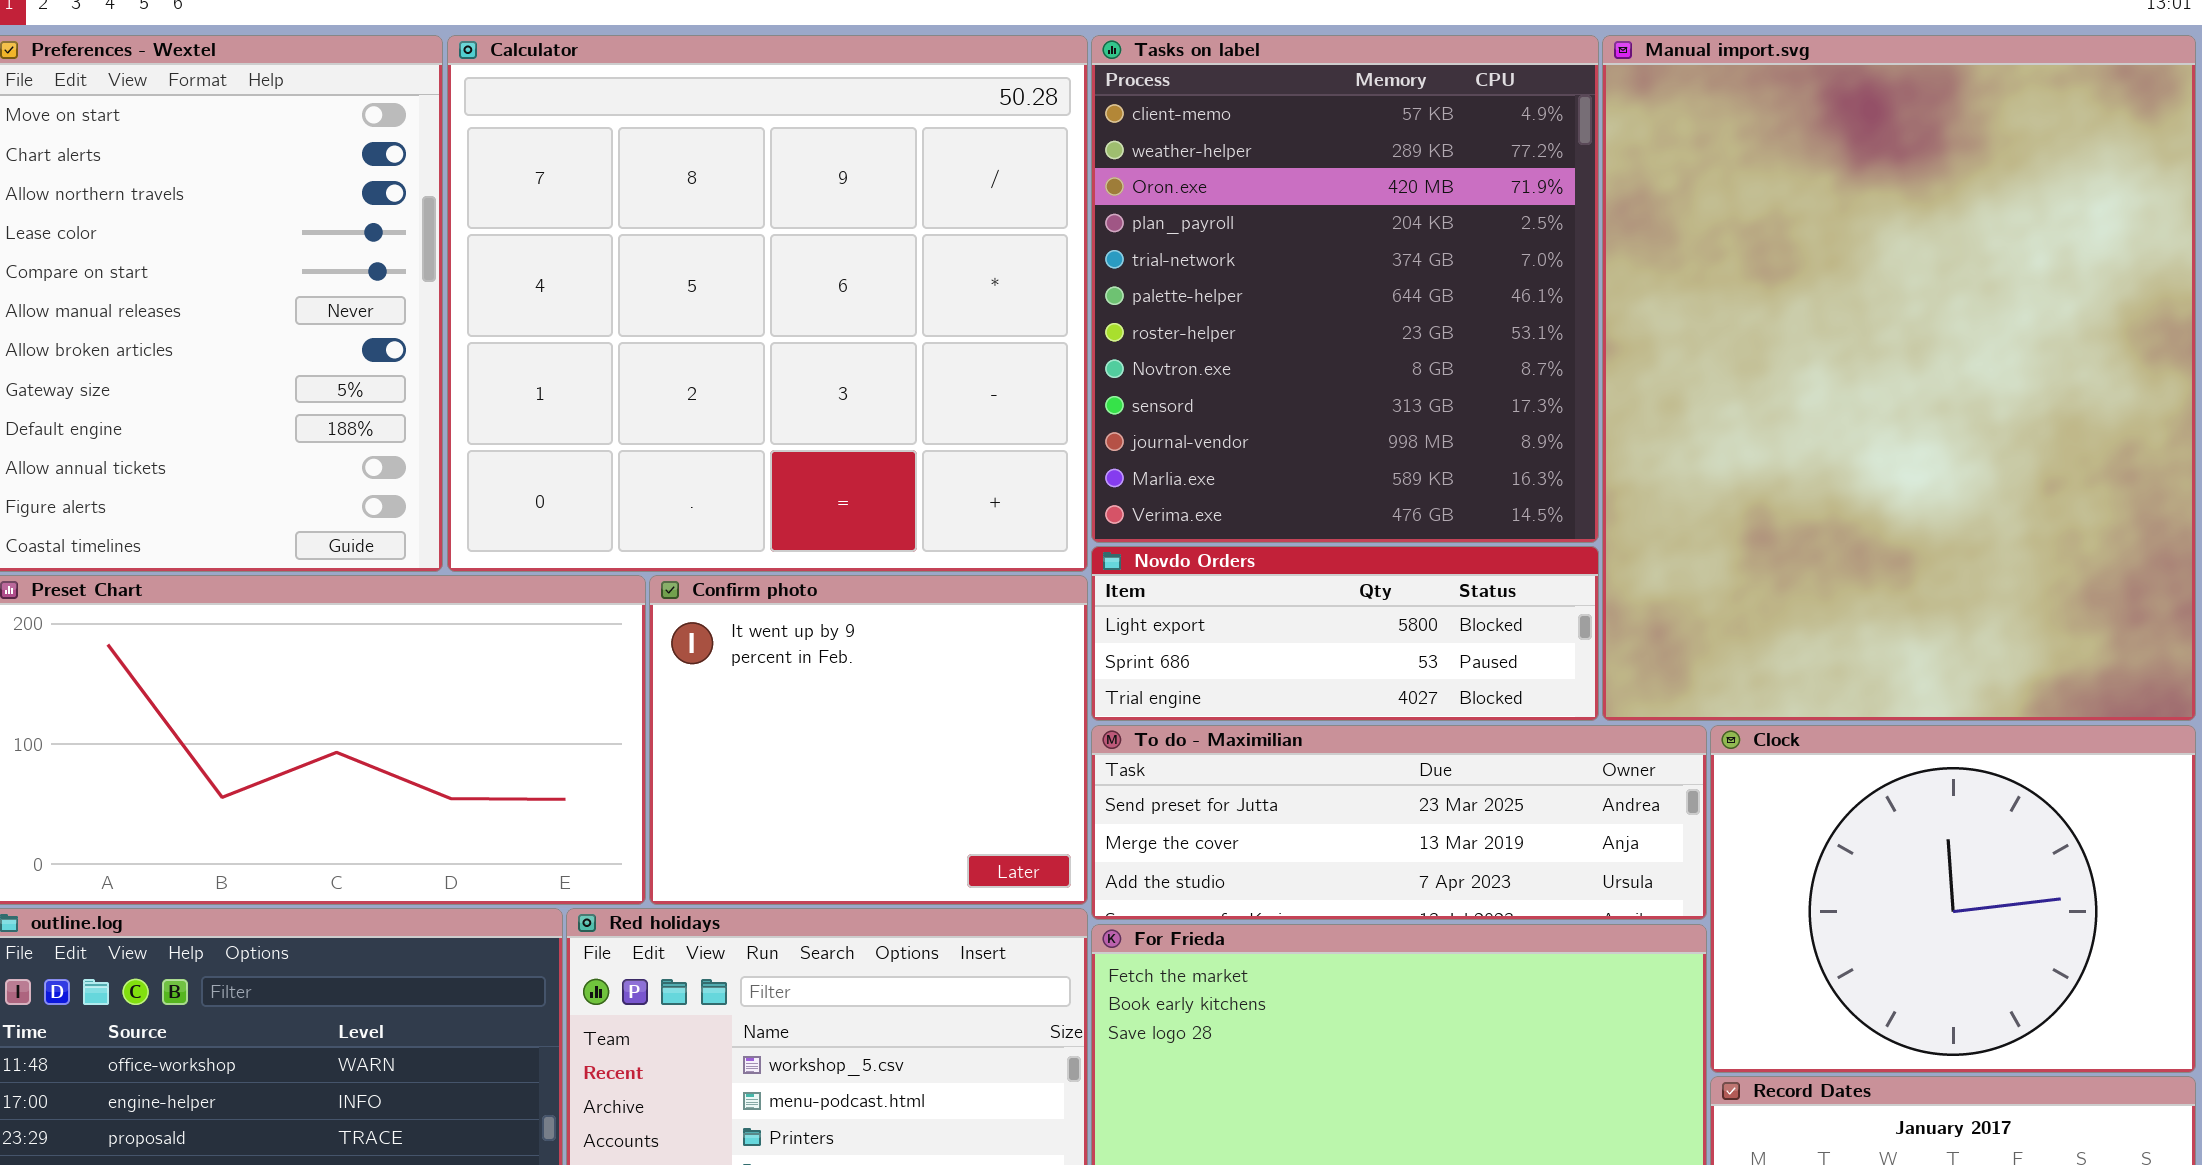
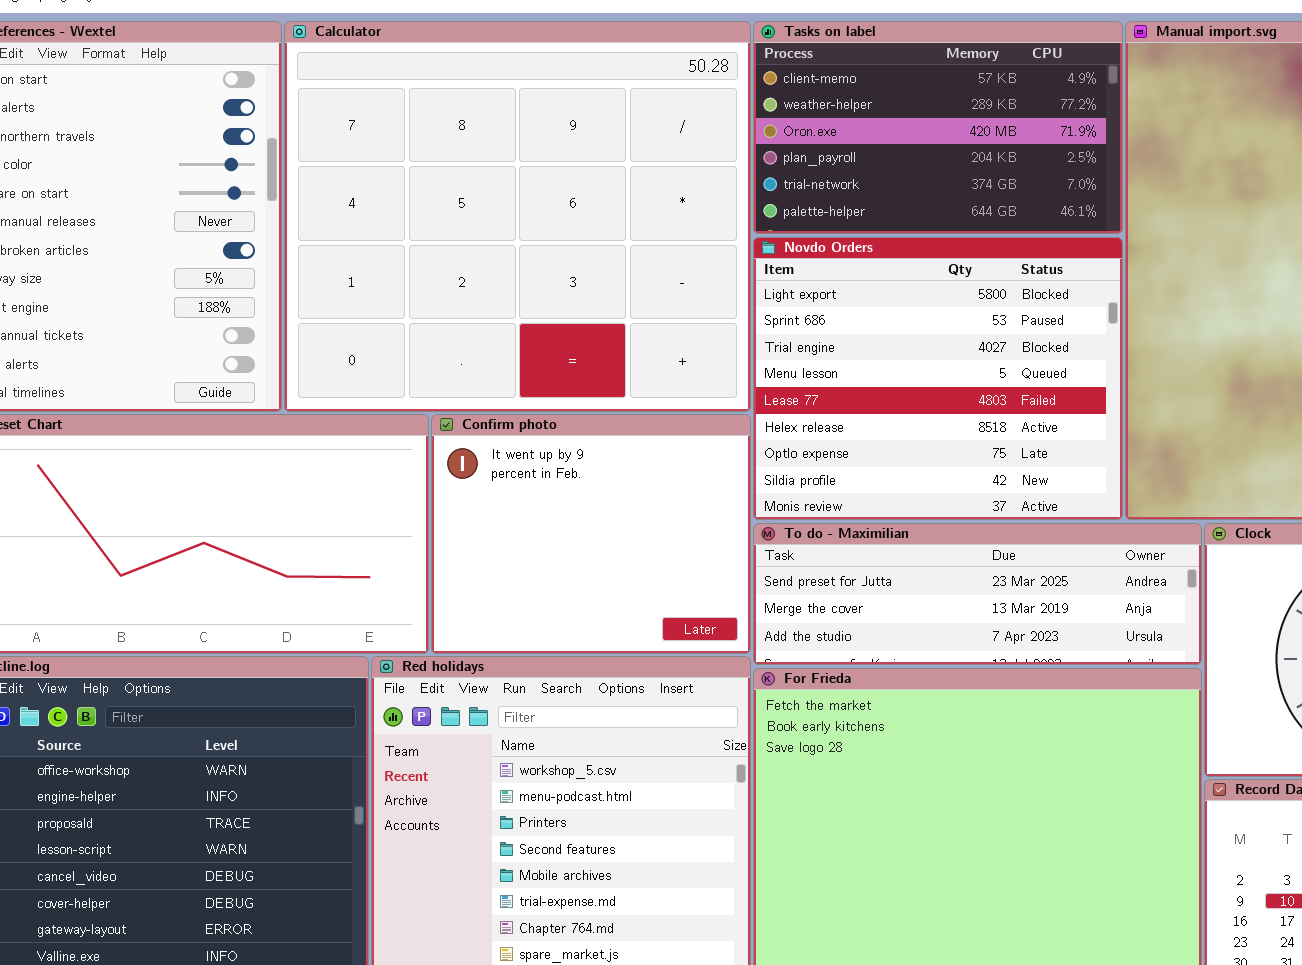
Tasks on label: [1091,35,1599,543] -> [753,21,1123,234], resized
Novdo Orders: [1091,546,1599,721] -> [753,237,1123,520], resized

